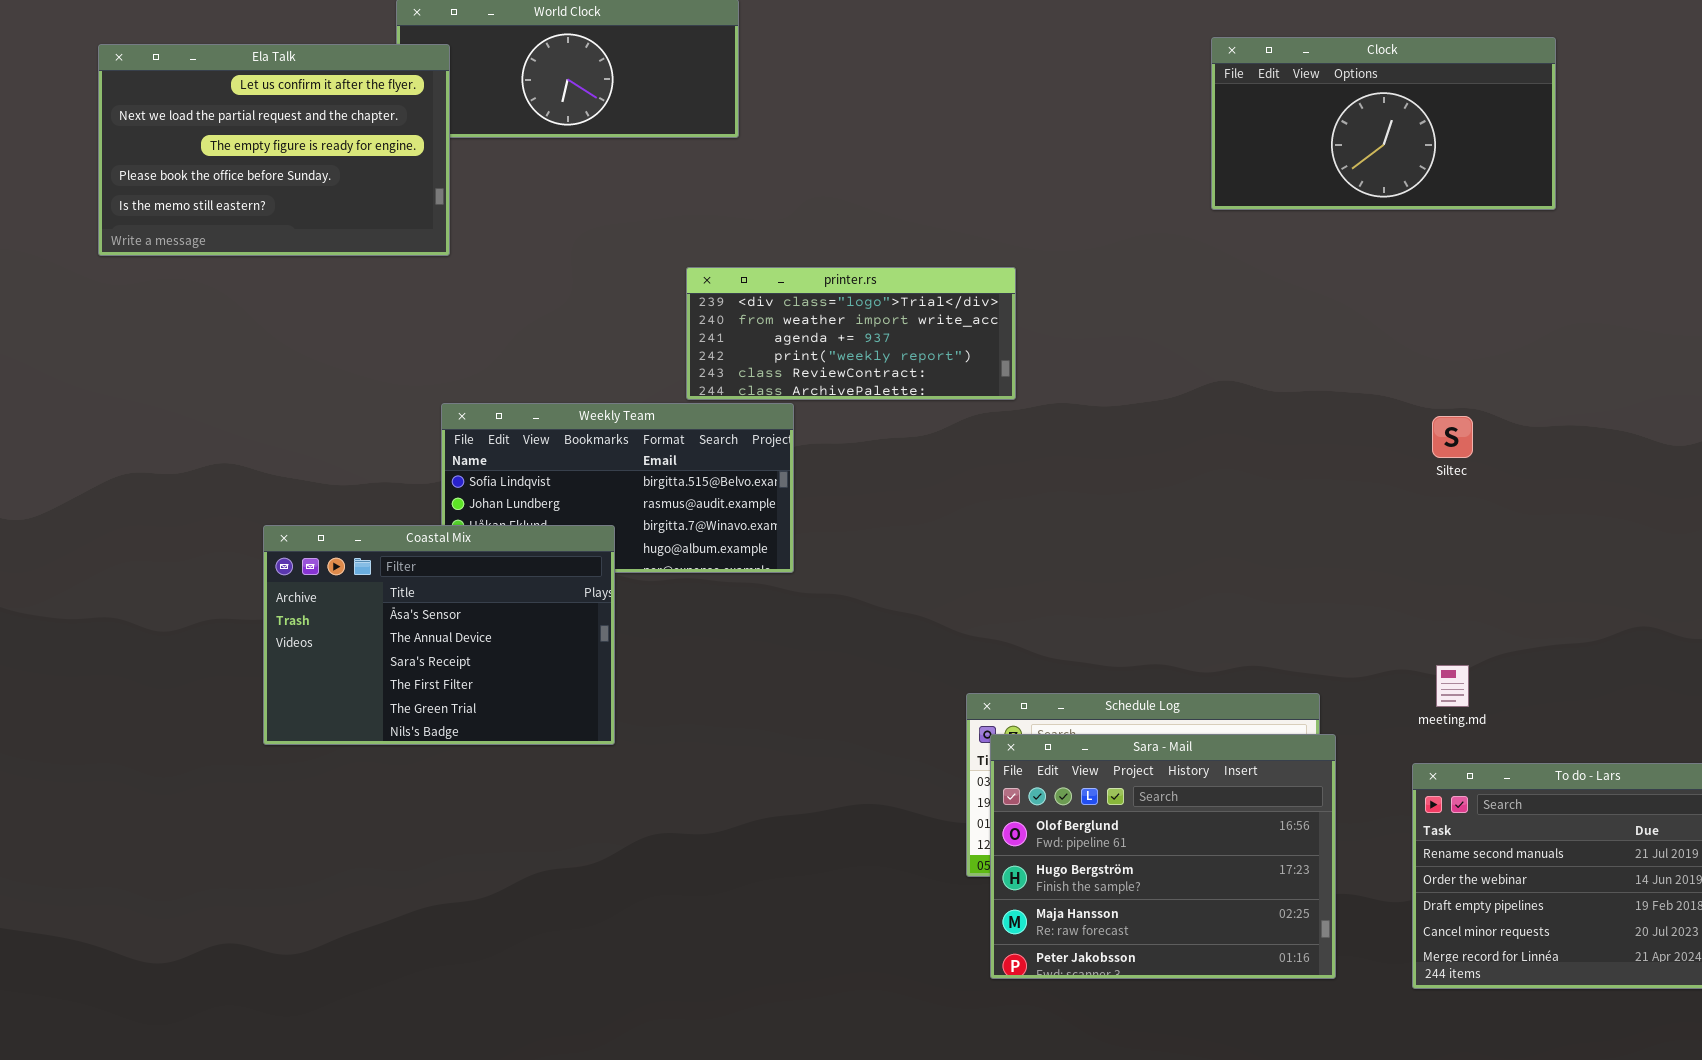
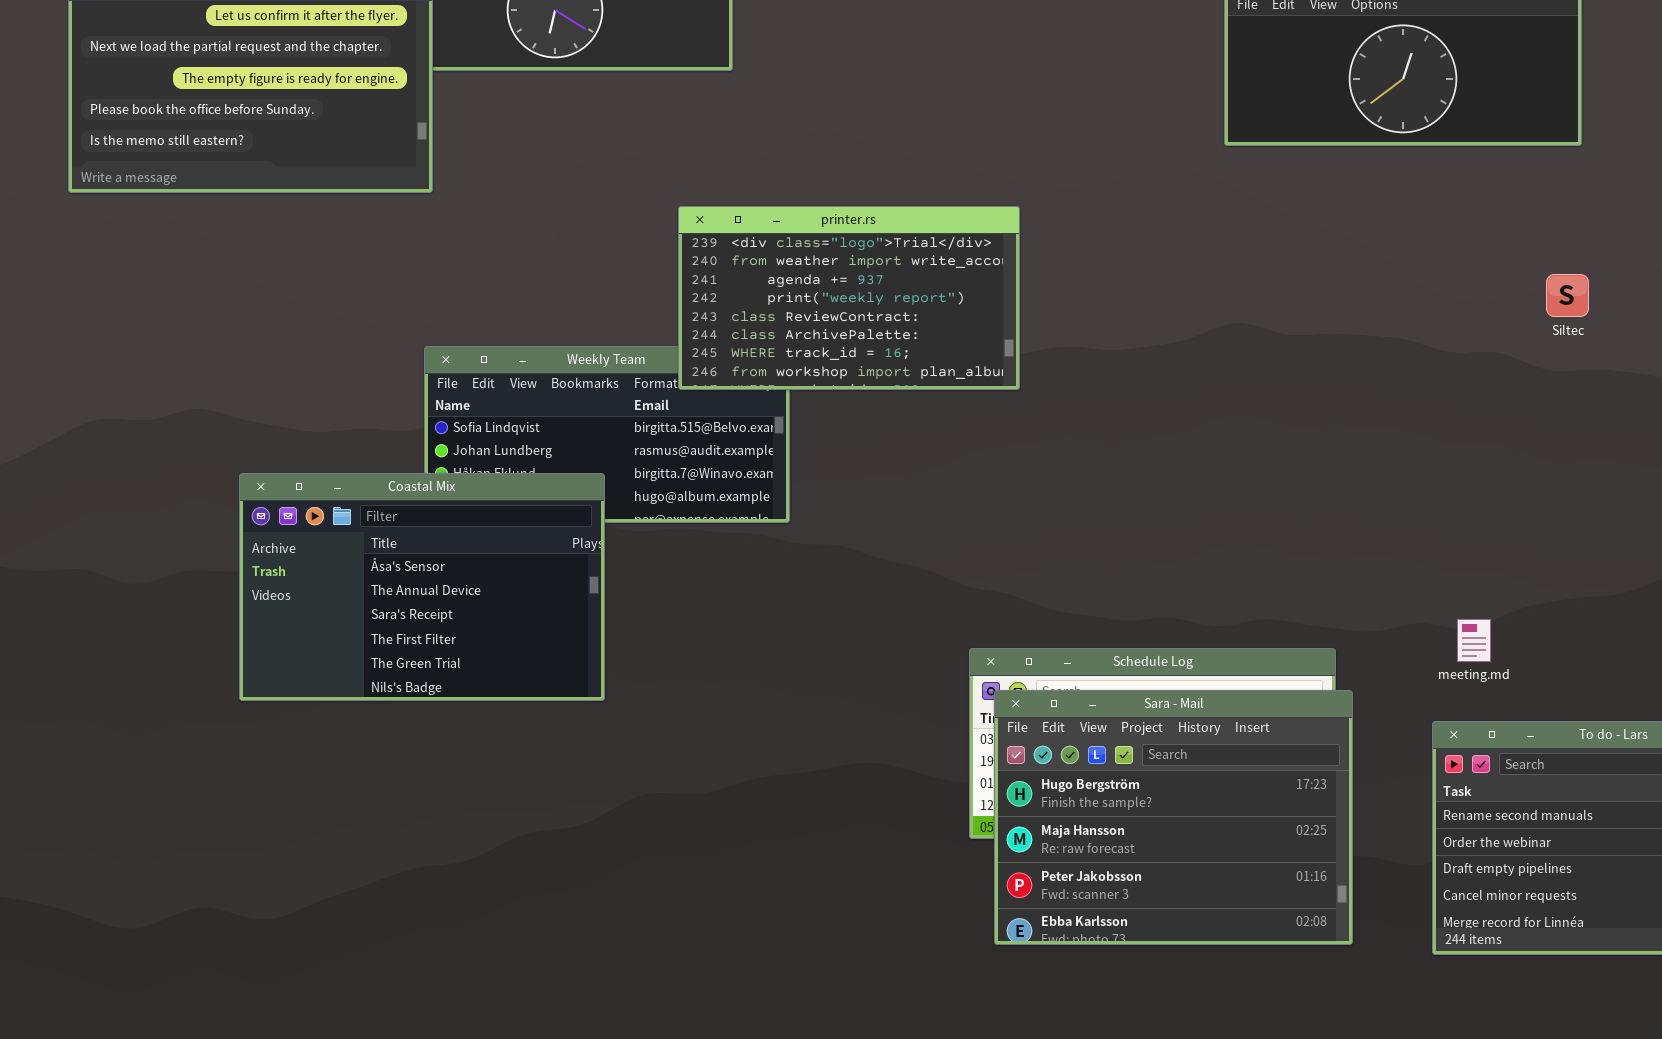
printer.rs: [686,267,1016,400] -> [678,206,1020,390], resized
Siltec: [1432,416,1473,458] -> [1546,274,1589,317], moved
Sara - Mail: [990,734,1336,979] -> [994,690,1353,945], scrolled down 1 row

